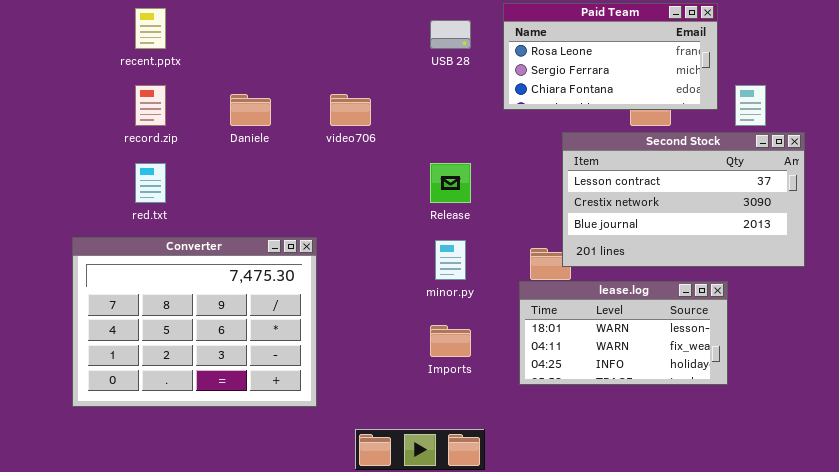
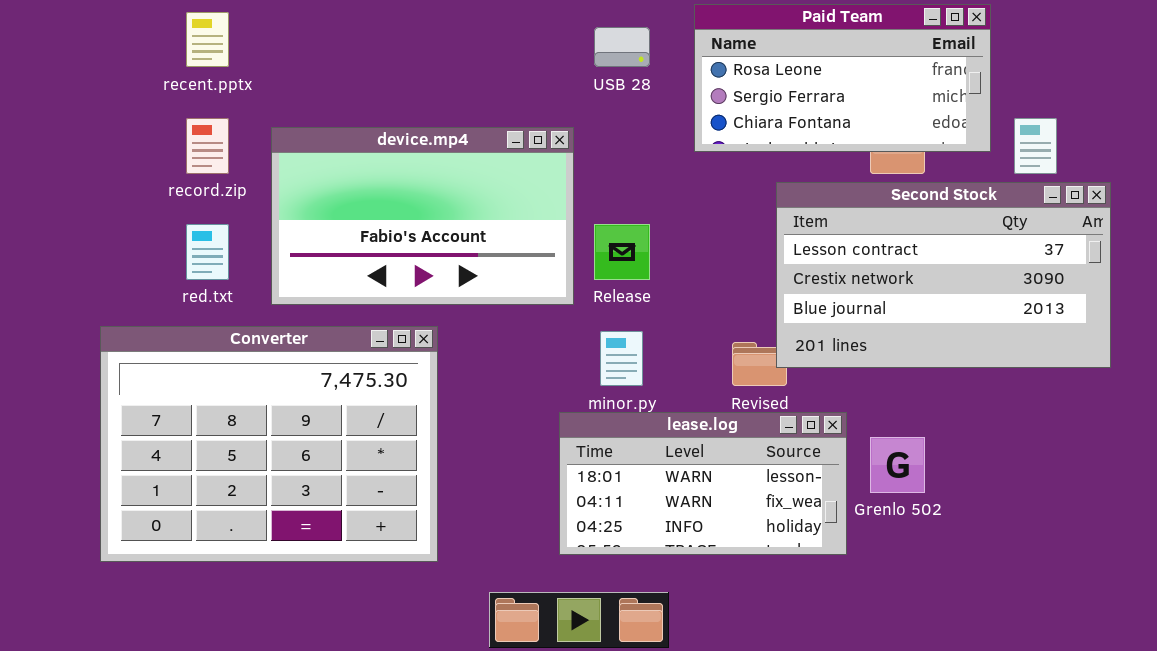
device.mp4: none -> [271,127,574,305], opened
lease.log: [519,281,728,385] -> [559,412,847,555], moved

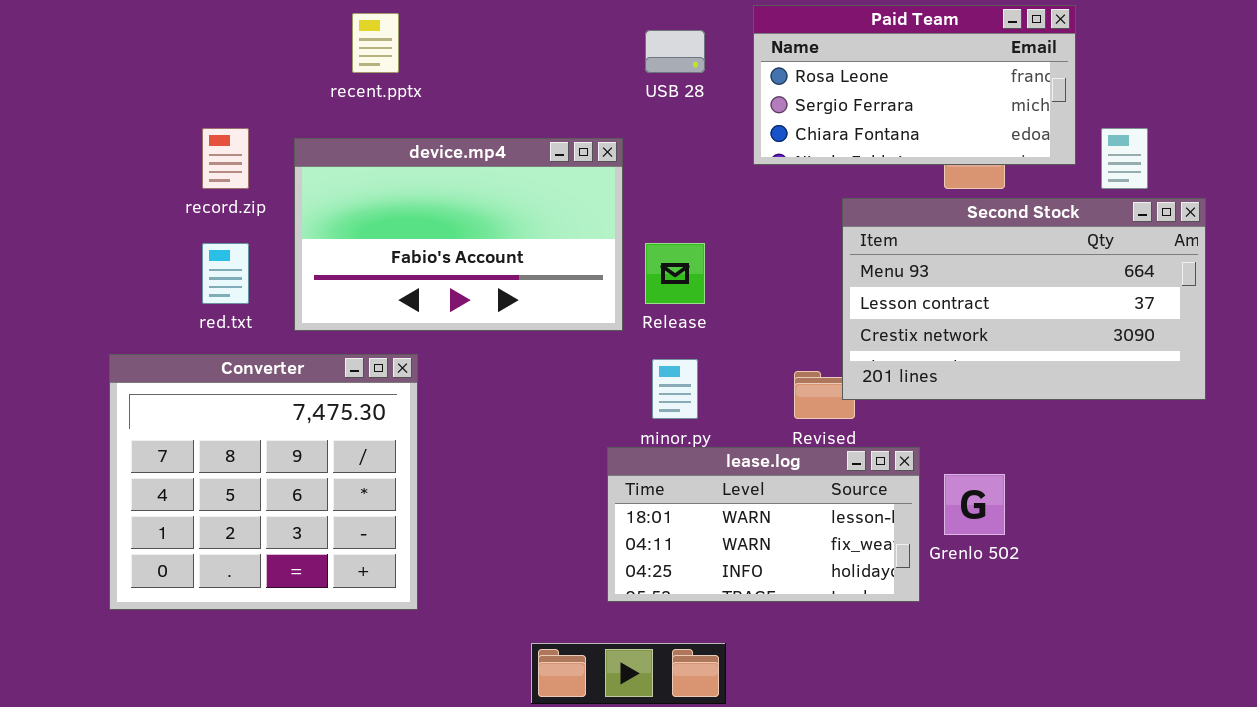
recent.pptx: [186,12,229,67] -> [352,13,399,73], moved
Second Stock: [776,182,1111,368] -> [842,198,1206,400], scrolled up 1 row
Converter: [100,326,438,562] -> [109,354,418,610], resized

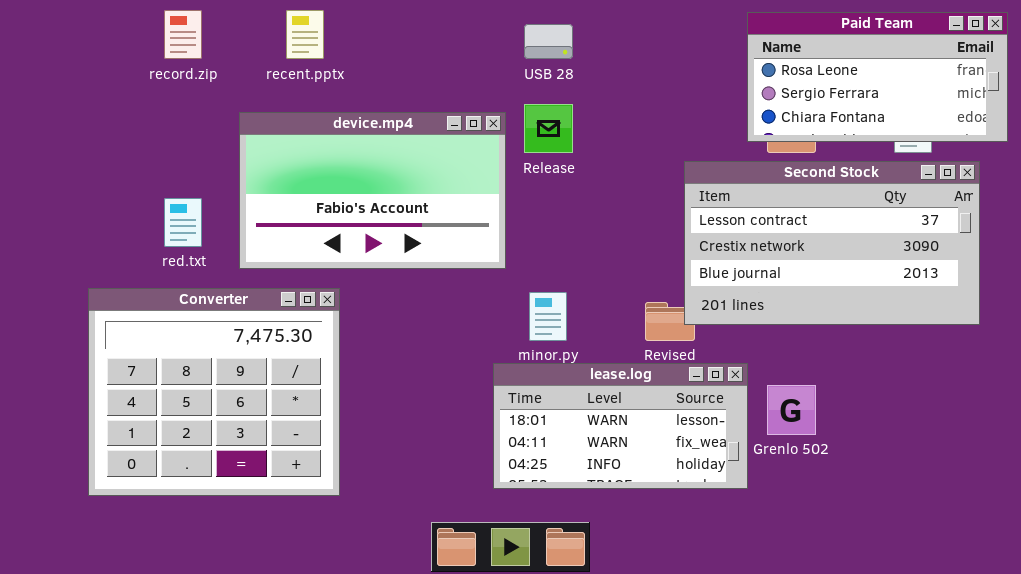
Paid Team: [753,5,1076,165] -> [747,12,1008,142], moved
record.zip: [202,128,249,189] -> [164,10,202,59], moved
Second Stock: [842,198,1206,400] -> [684,161,980,325], scrolled down 1 row
Release: [645,243,705,304] -> [524,104,573,153], moved

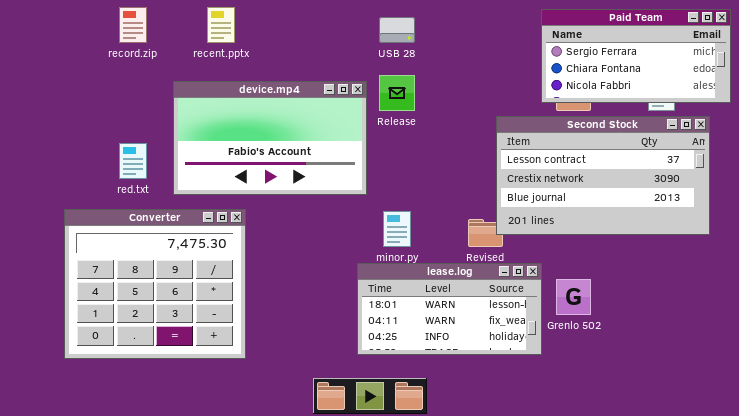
Paid Team: [747,12,1008,142] -> [541,9,731,103], scrolled down 1 row

